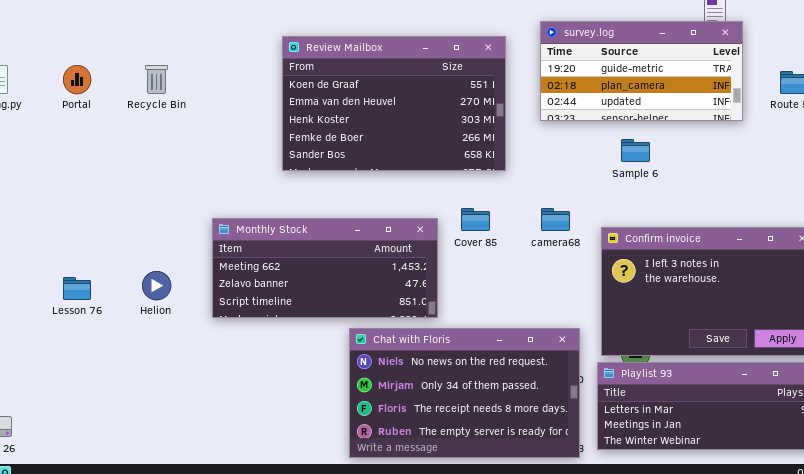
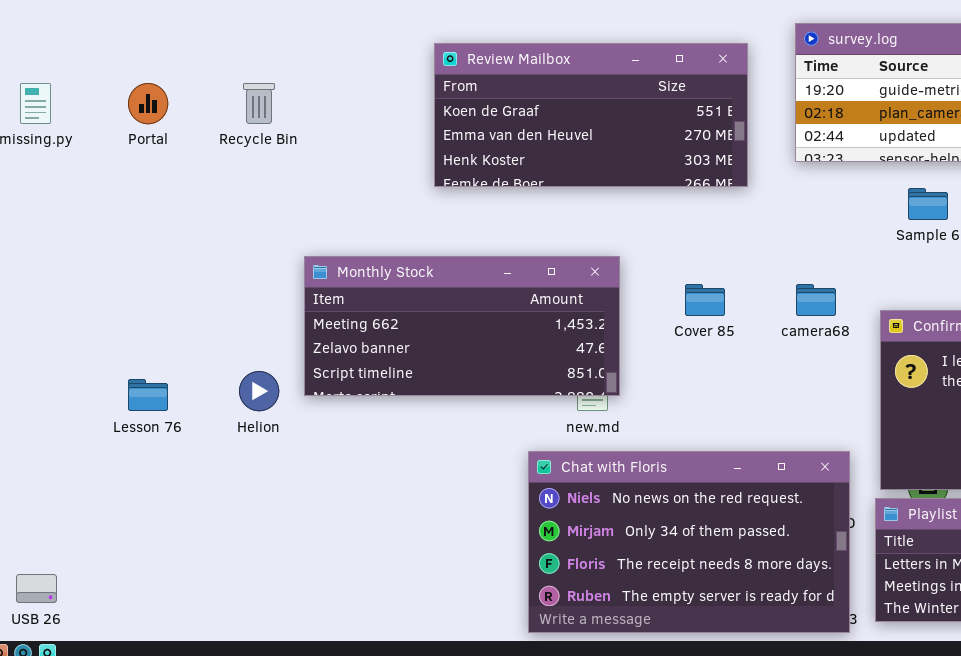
Review Mailbox: [282,36,506,171] -> [434,43,748,187], resized
Monthly Stock: [212,218,438,318] -> [304,256,620,396], moved

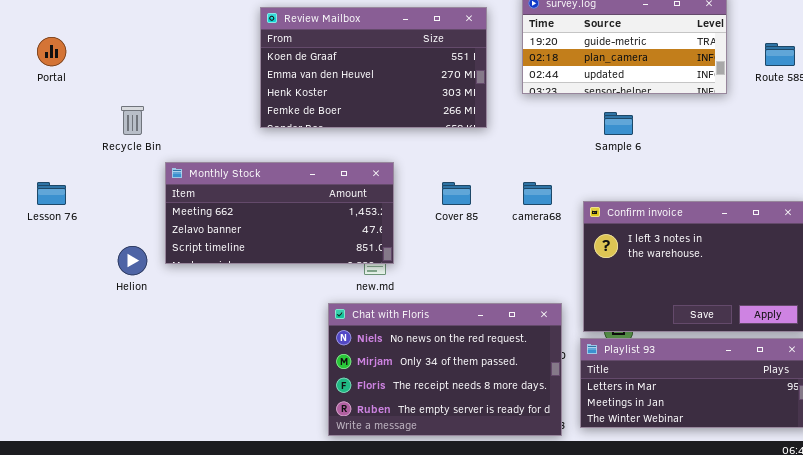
Review Mailbox: [434,43,748,187] -> [260,7,487,128], resized
Recycle Bin: [243,83,275,124] -> [121,106,144,135], moved
Lesson 76: [128,379,168,411] -> [37,182,66,205], moved

